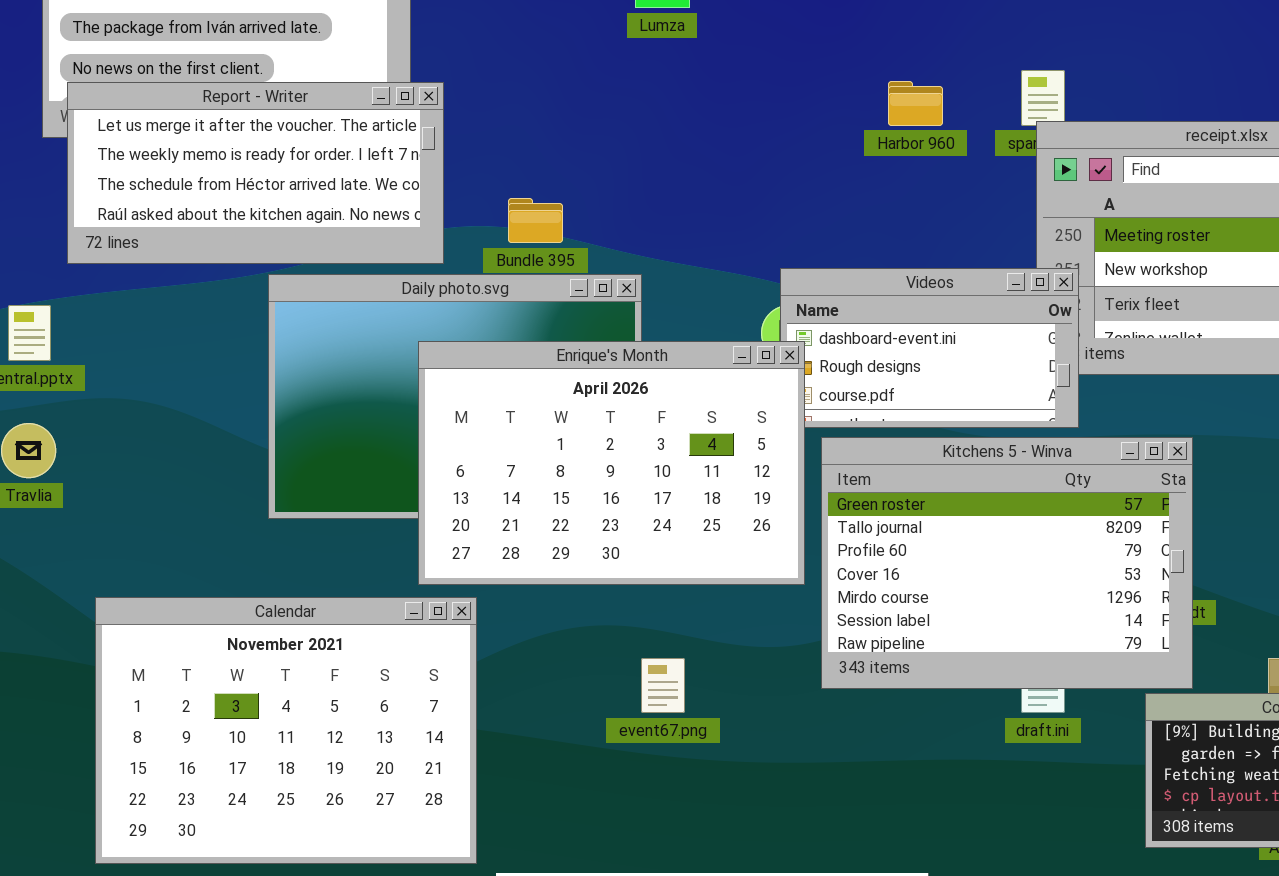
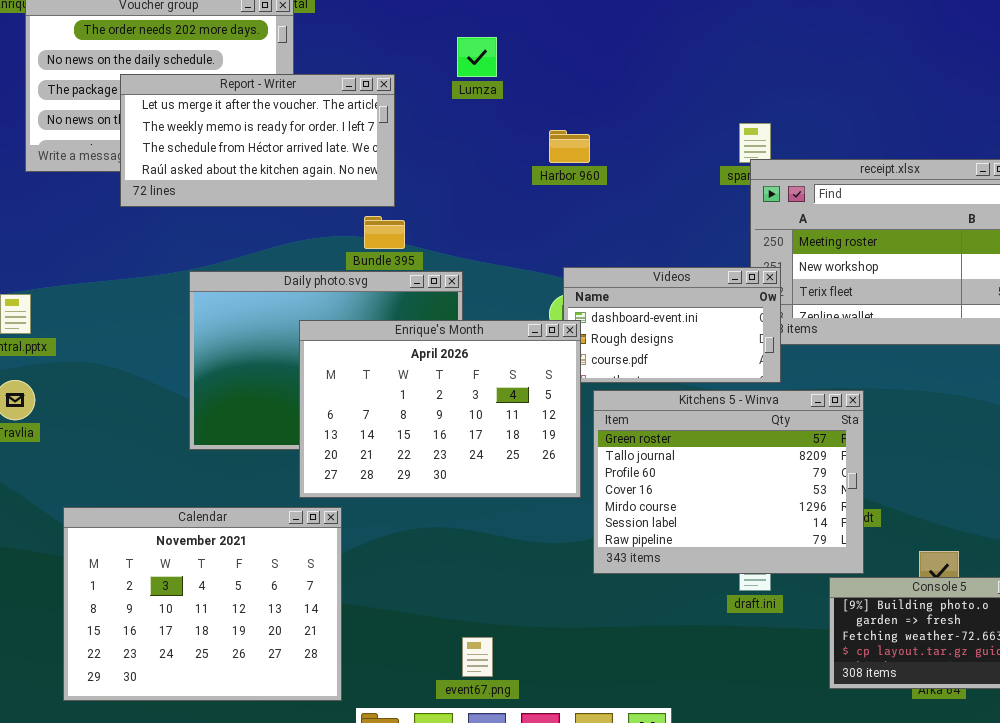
Harbor 960: [888,81,943,126] -> [549,130,590,163], moved
Report - Writer: [67,82,444,264] -> [120,74,395,207], moved
event67.png: [641,658,685,713] -> [462,637,493,677], moved

